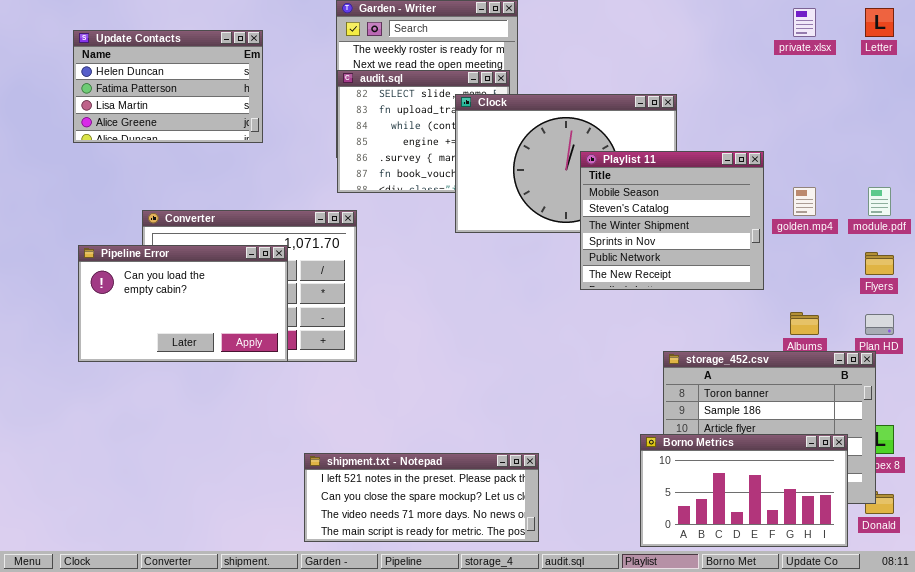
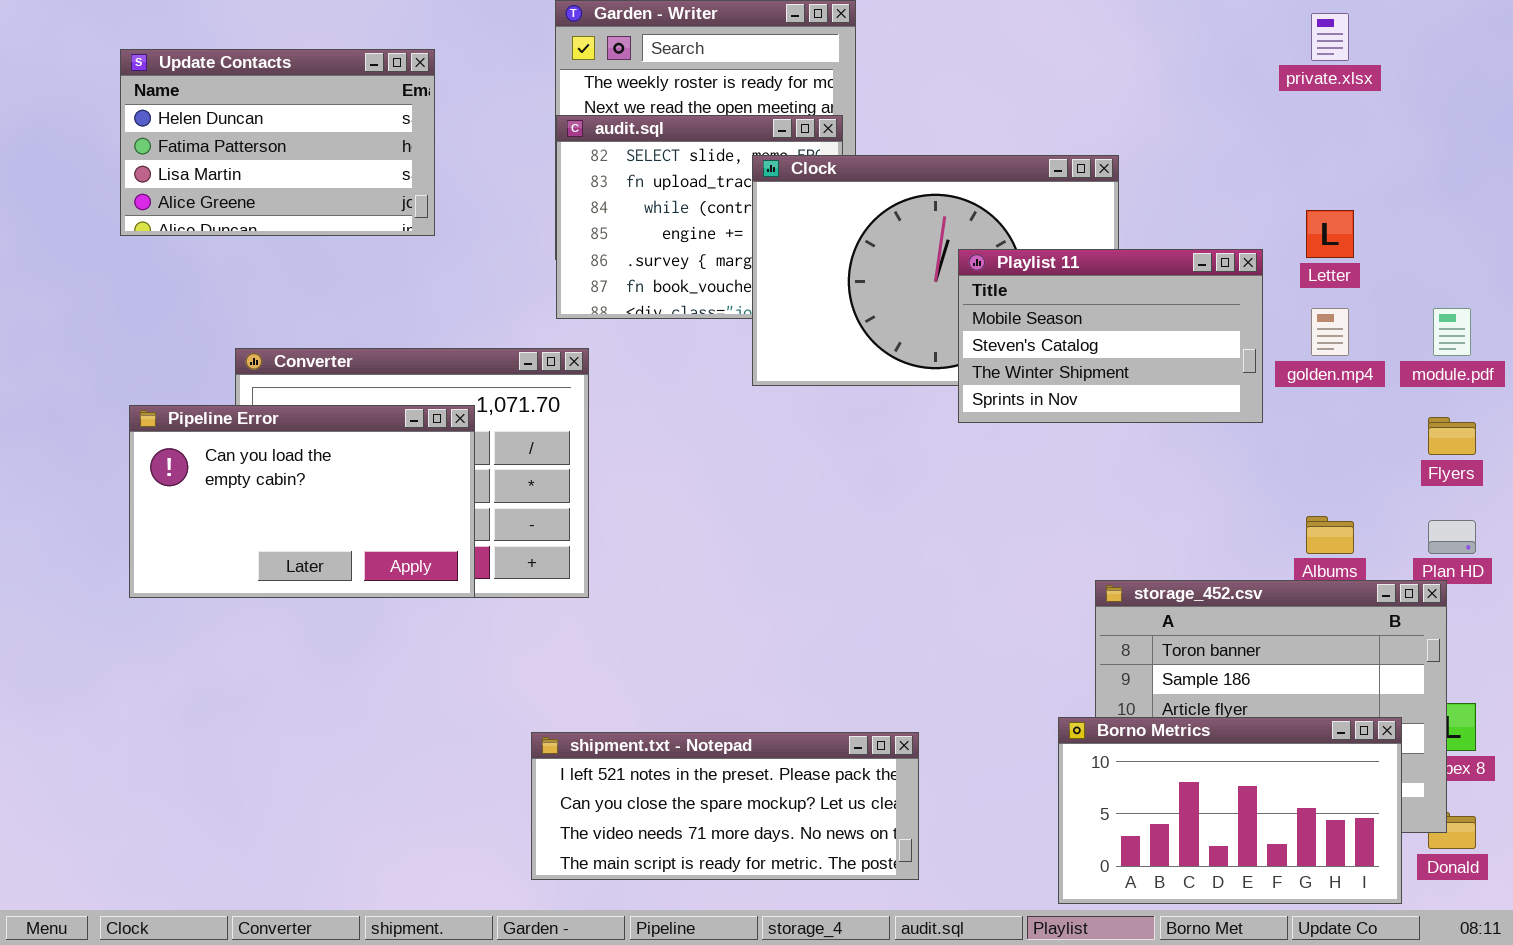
Letter: [865,8,894,37] -> [1306,210,1354,258], moved
Playlist 11: [580,151,764,290] -> [958,249,1263,423], resized
shipment.txt - Notepad: [304,453,539,542] -> [531,732,919,880], moved

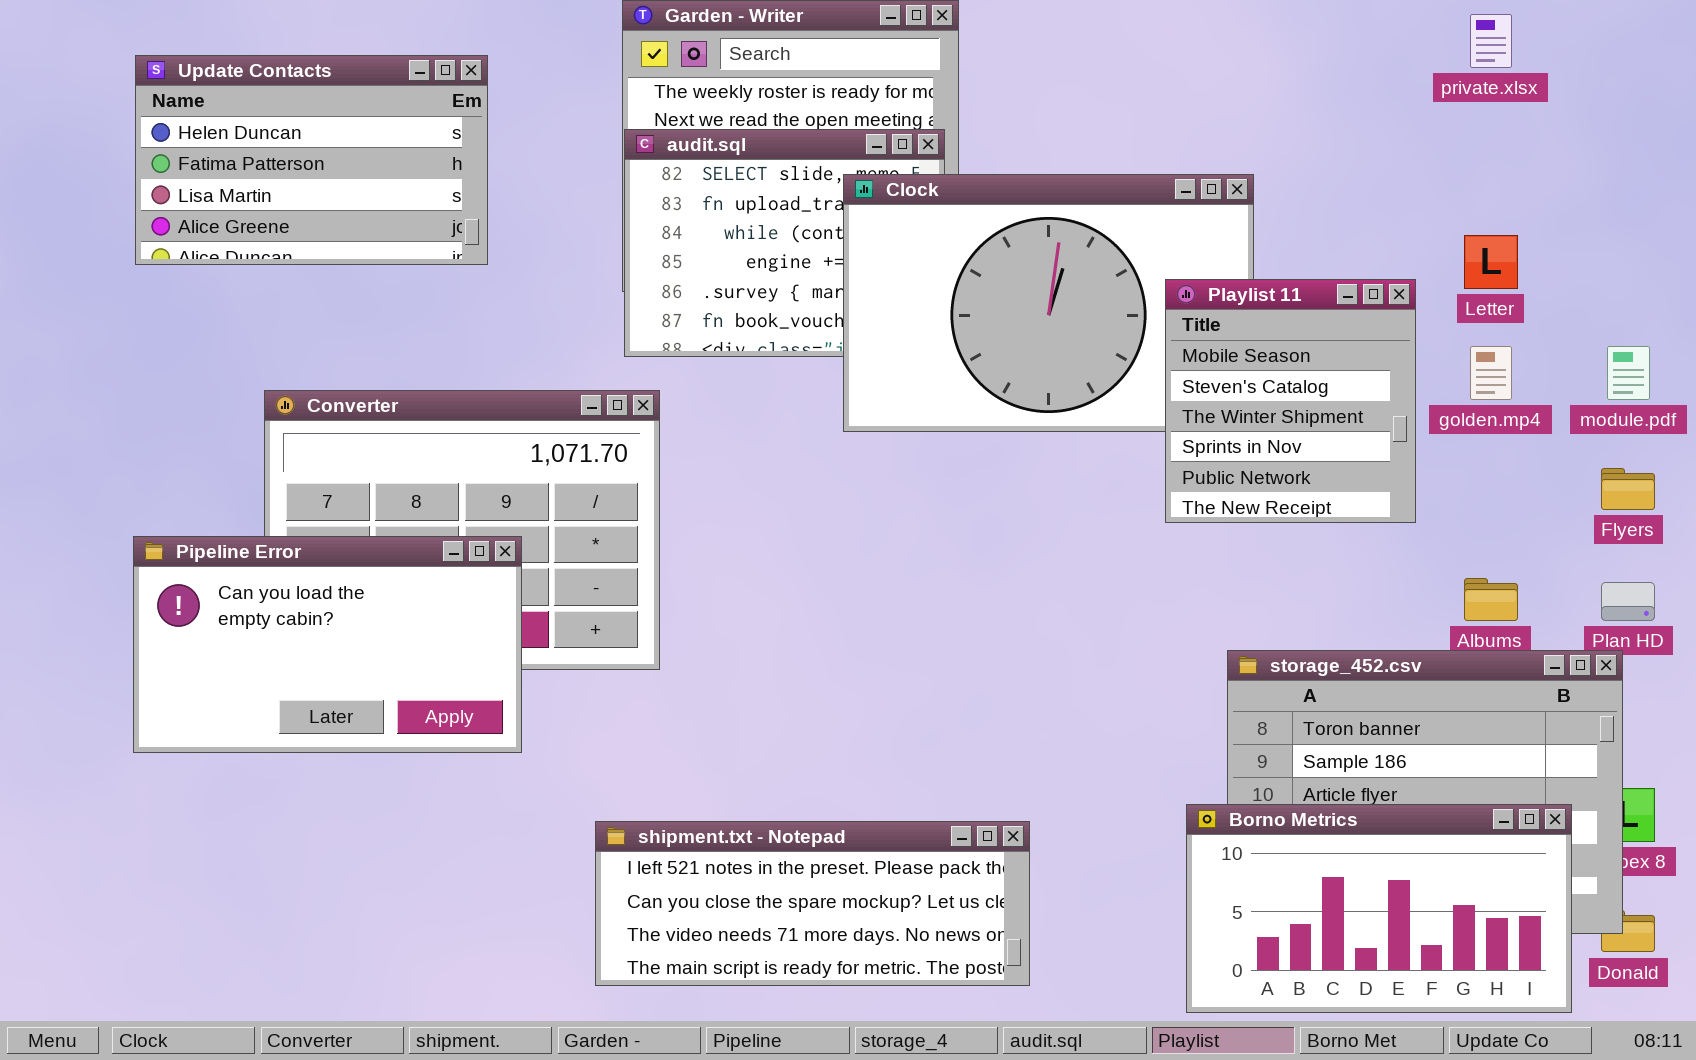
Playlist 11: [958,249,1263,423] -> [1165,279,1416,523], resized
Pipeline Error: [129,405,475,598] -> [133,536,522,753], moved

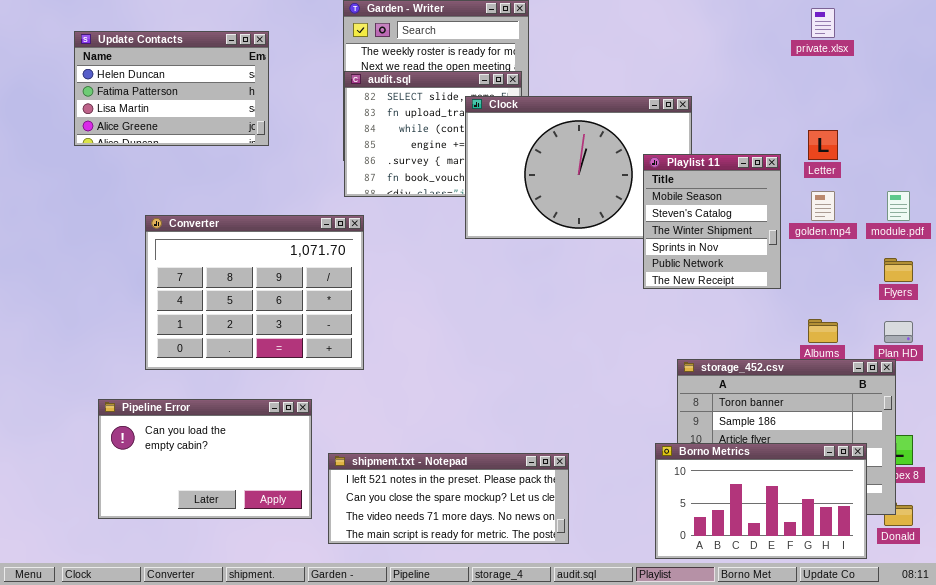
Pipeline Error: [133,536,522,753] -> [98,399,312,519], moved

